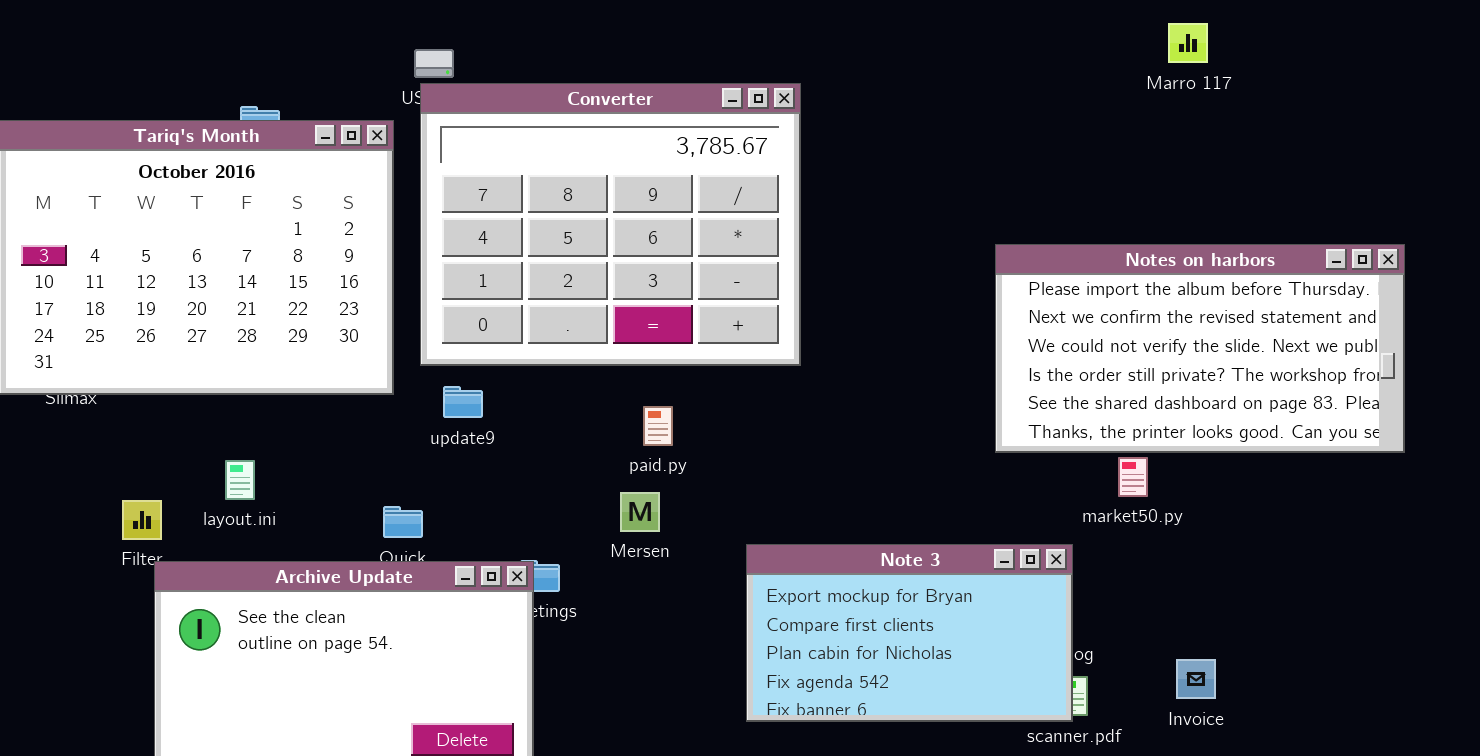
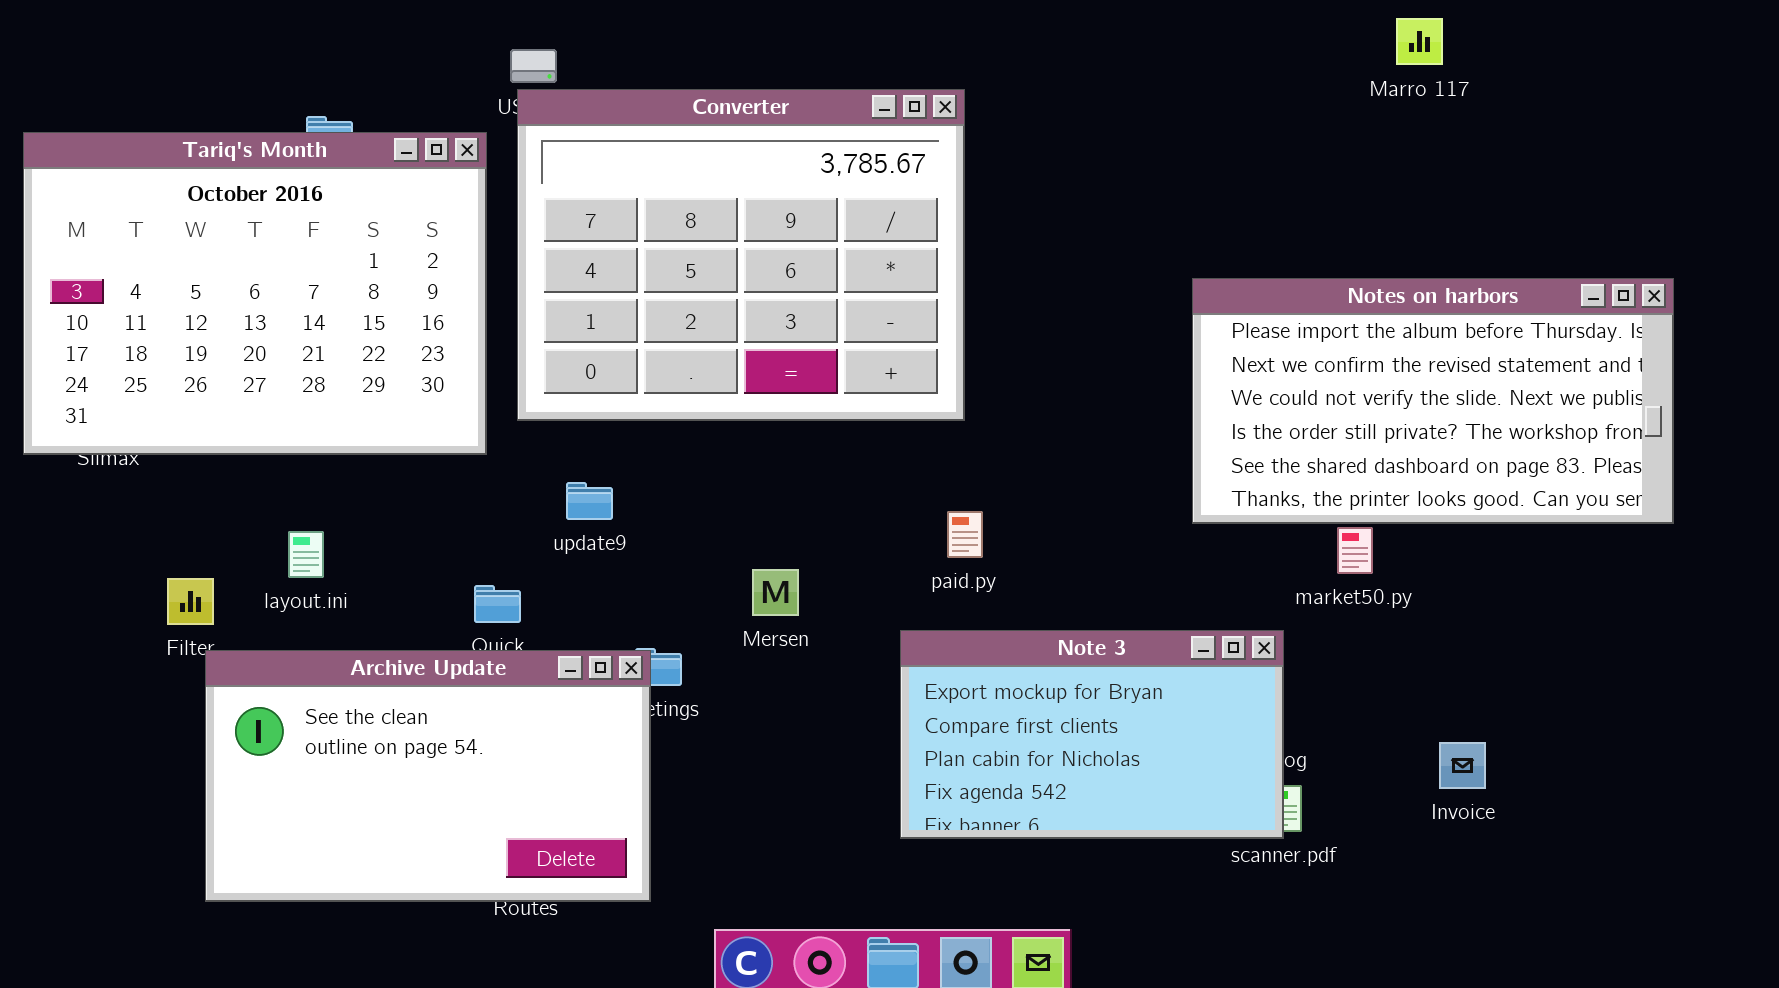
update9: [443,386,483,418] -> [566,482,613,520], moved
paid.py: [643,406,673,446] -> [947,511,983,558], moved
Invoice: [1176,659,1216,699] -> [1439,742,1486,789], moved

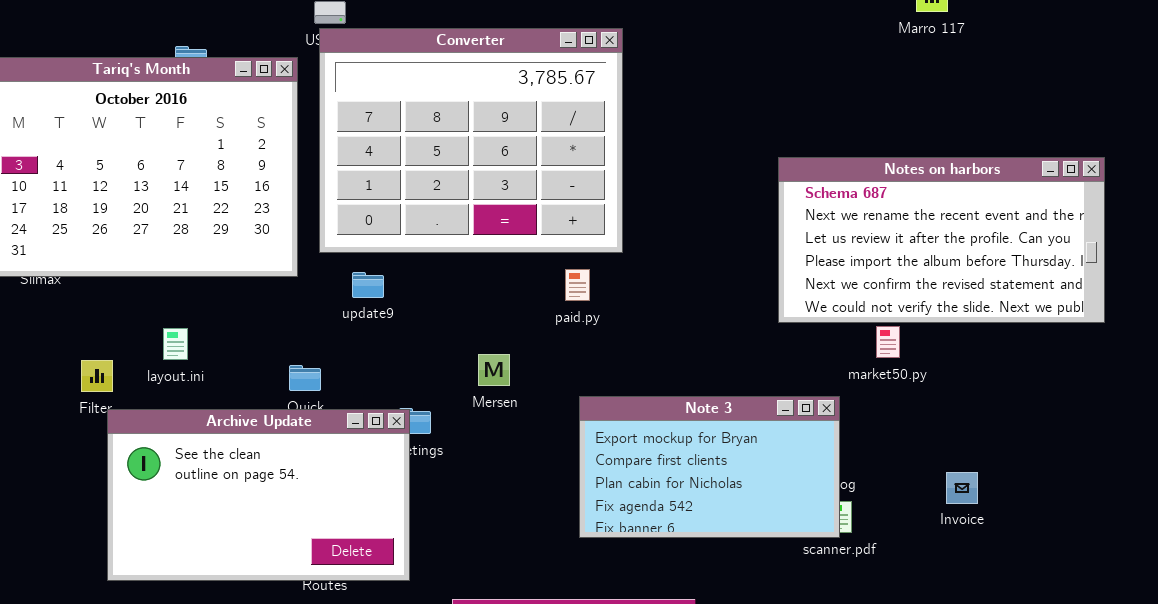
Notes on harbors: [1192,278,1674,524] -> [778,157,1105,323], scrolled up 3 rows
update9: [566,482,613,520] -> [352,272,384,298], moved
paid.py: [947,511,983,558] -> [565,269,590,301], moved

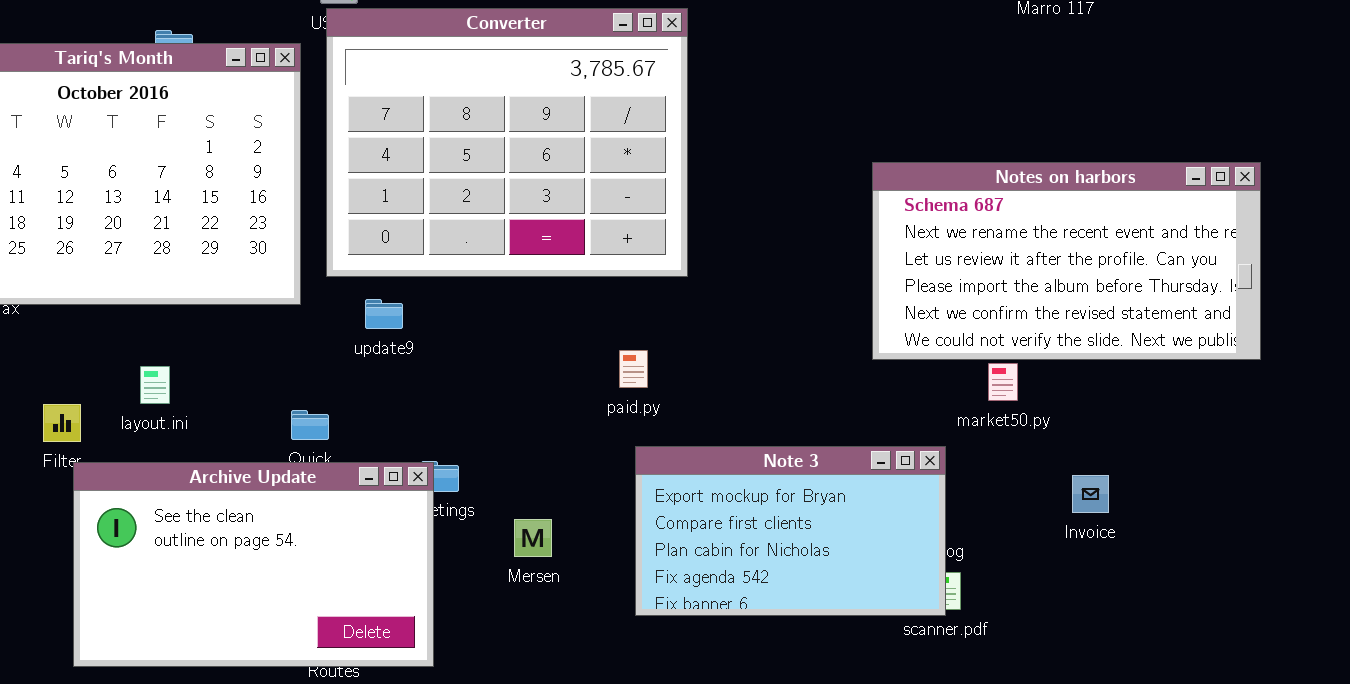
paid.py: [565,269,590,301] -> [619,350,648,388], moved
Mersen: [478,354,510,386] -> [514,519,552,557], moved
Invoice: [946,472,978,504] -> [1072,475,1109,513], moved

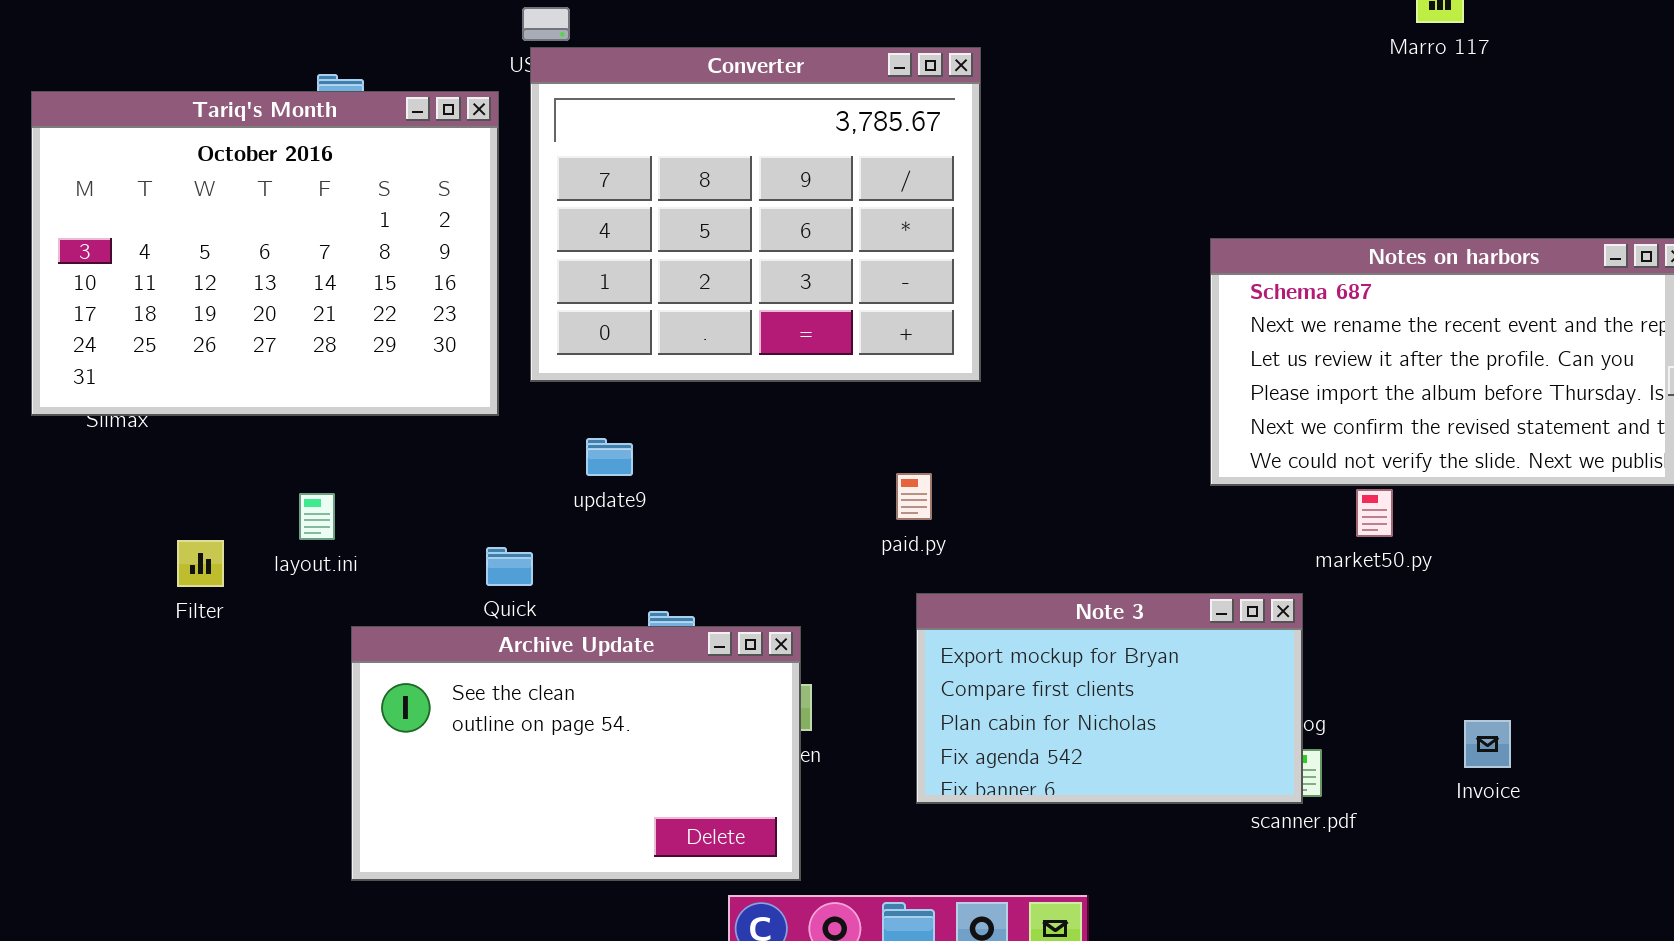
update9: [365,299,403,329] -> [586,438,633,476], moved
Archive Update: [73,462,434,667] -> [351,626,801,881], moved
Invoice: [1072,475,1109,513] -> [1464,720,1511,768], moved

